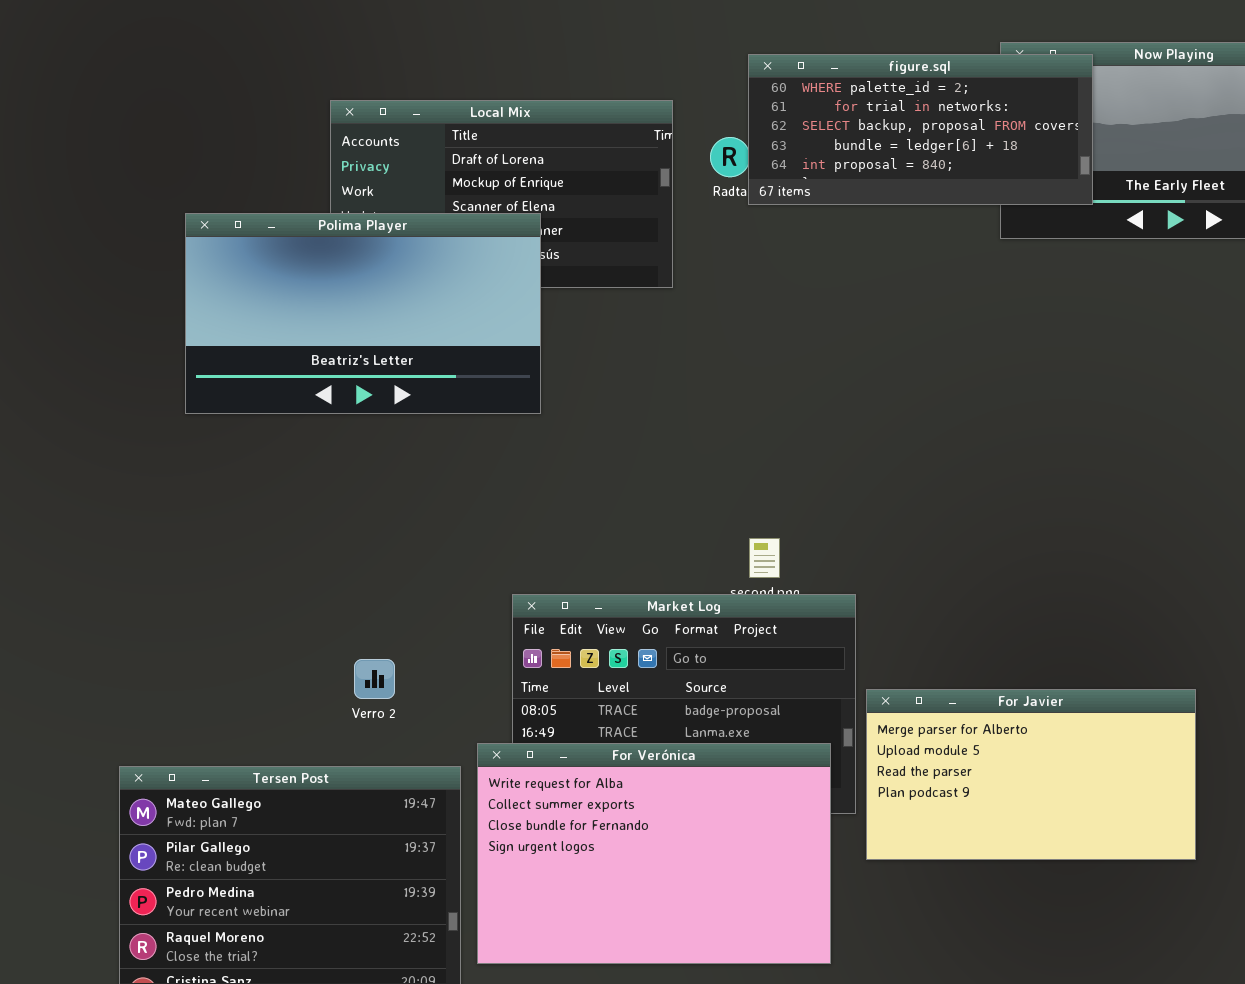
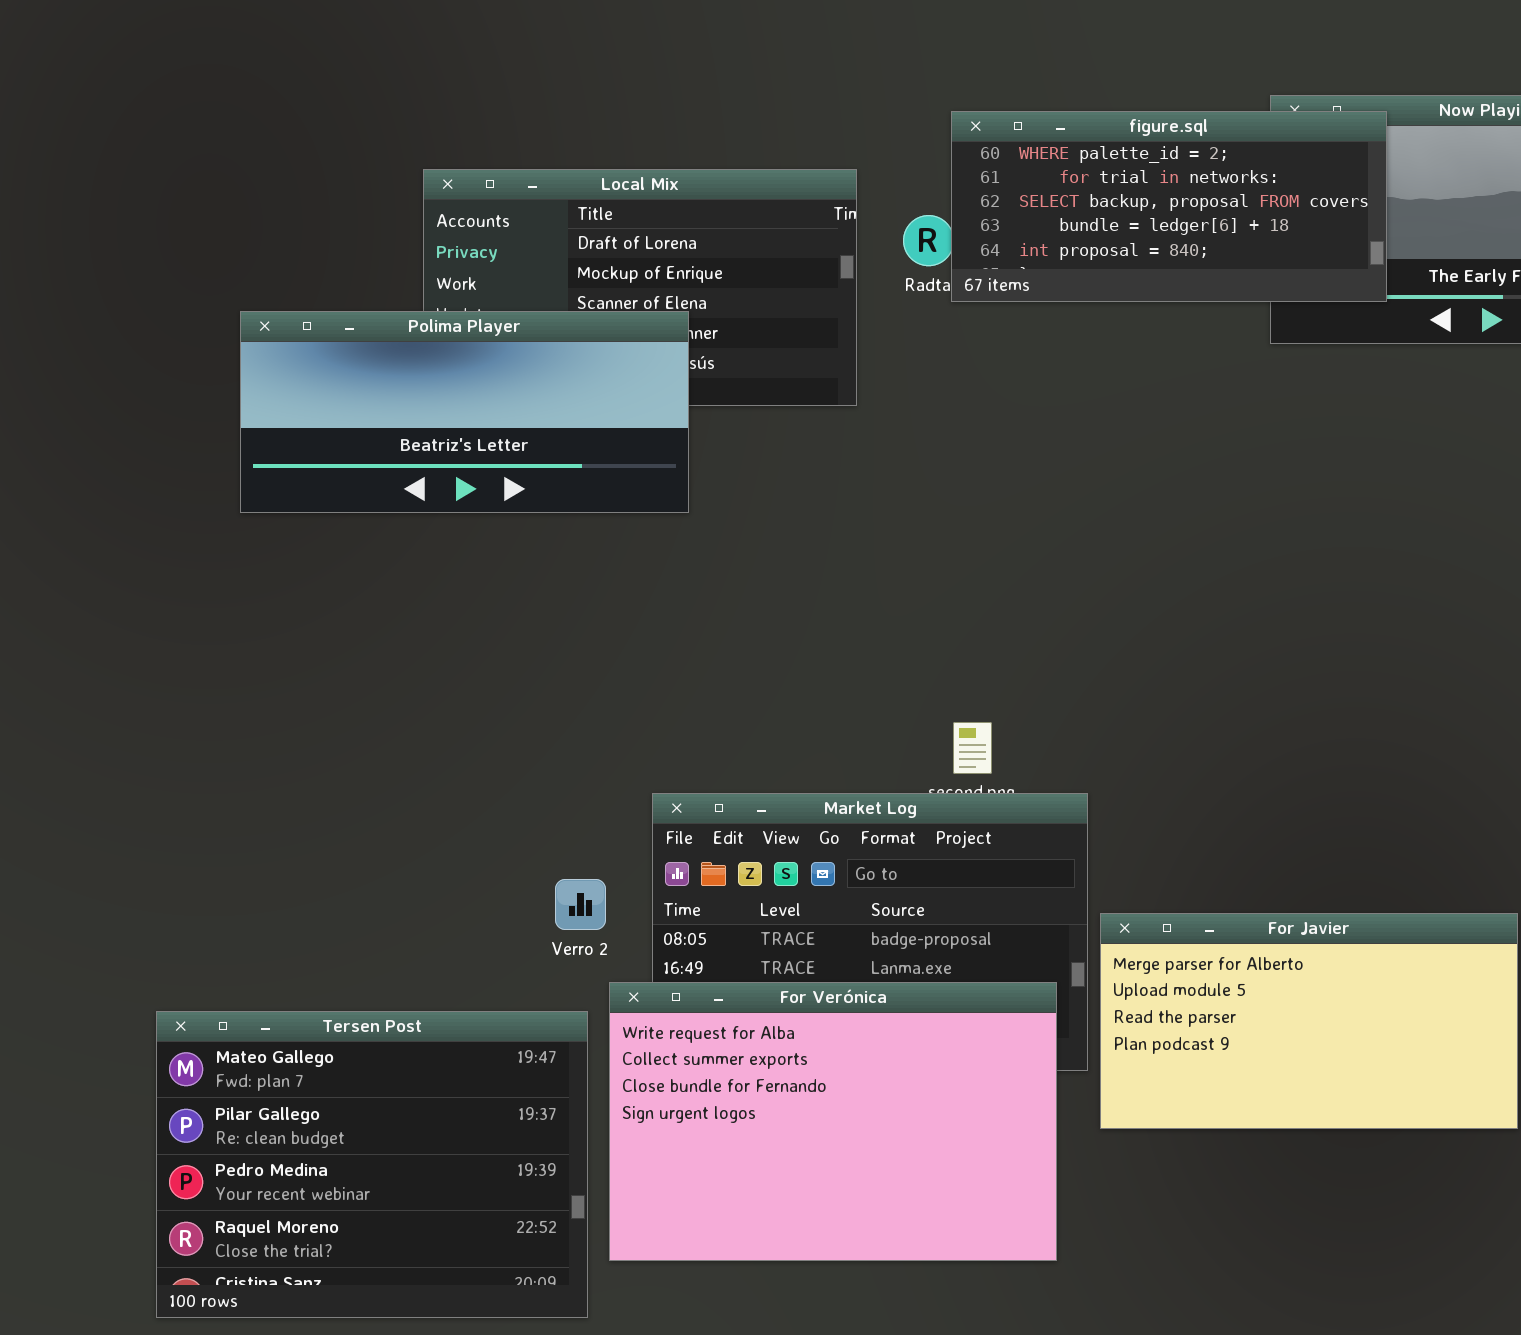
Polima Player: [185,213,541,414] -> [240,311,689,513], resized
Verro 2: [354,659,395,699] -> [555,879,606,930], moved

